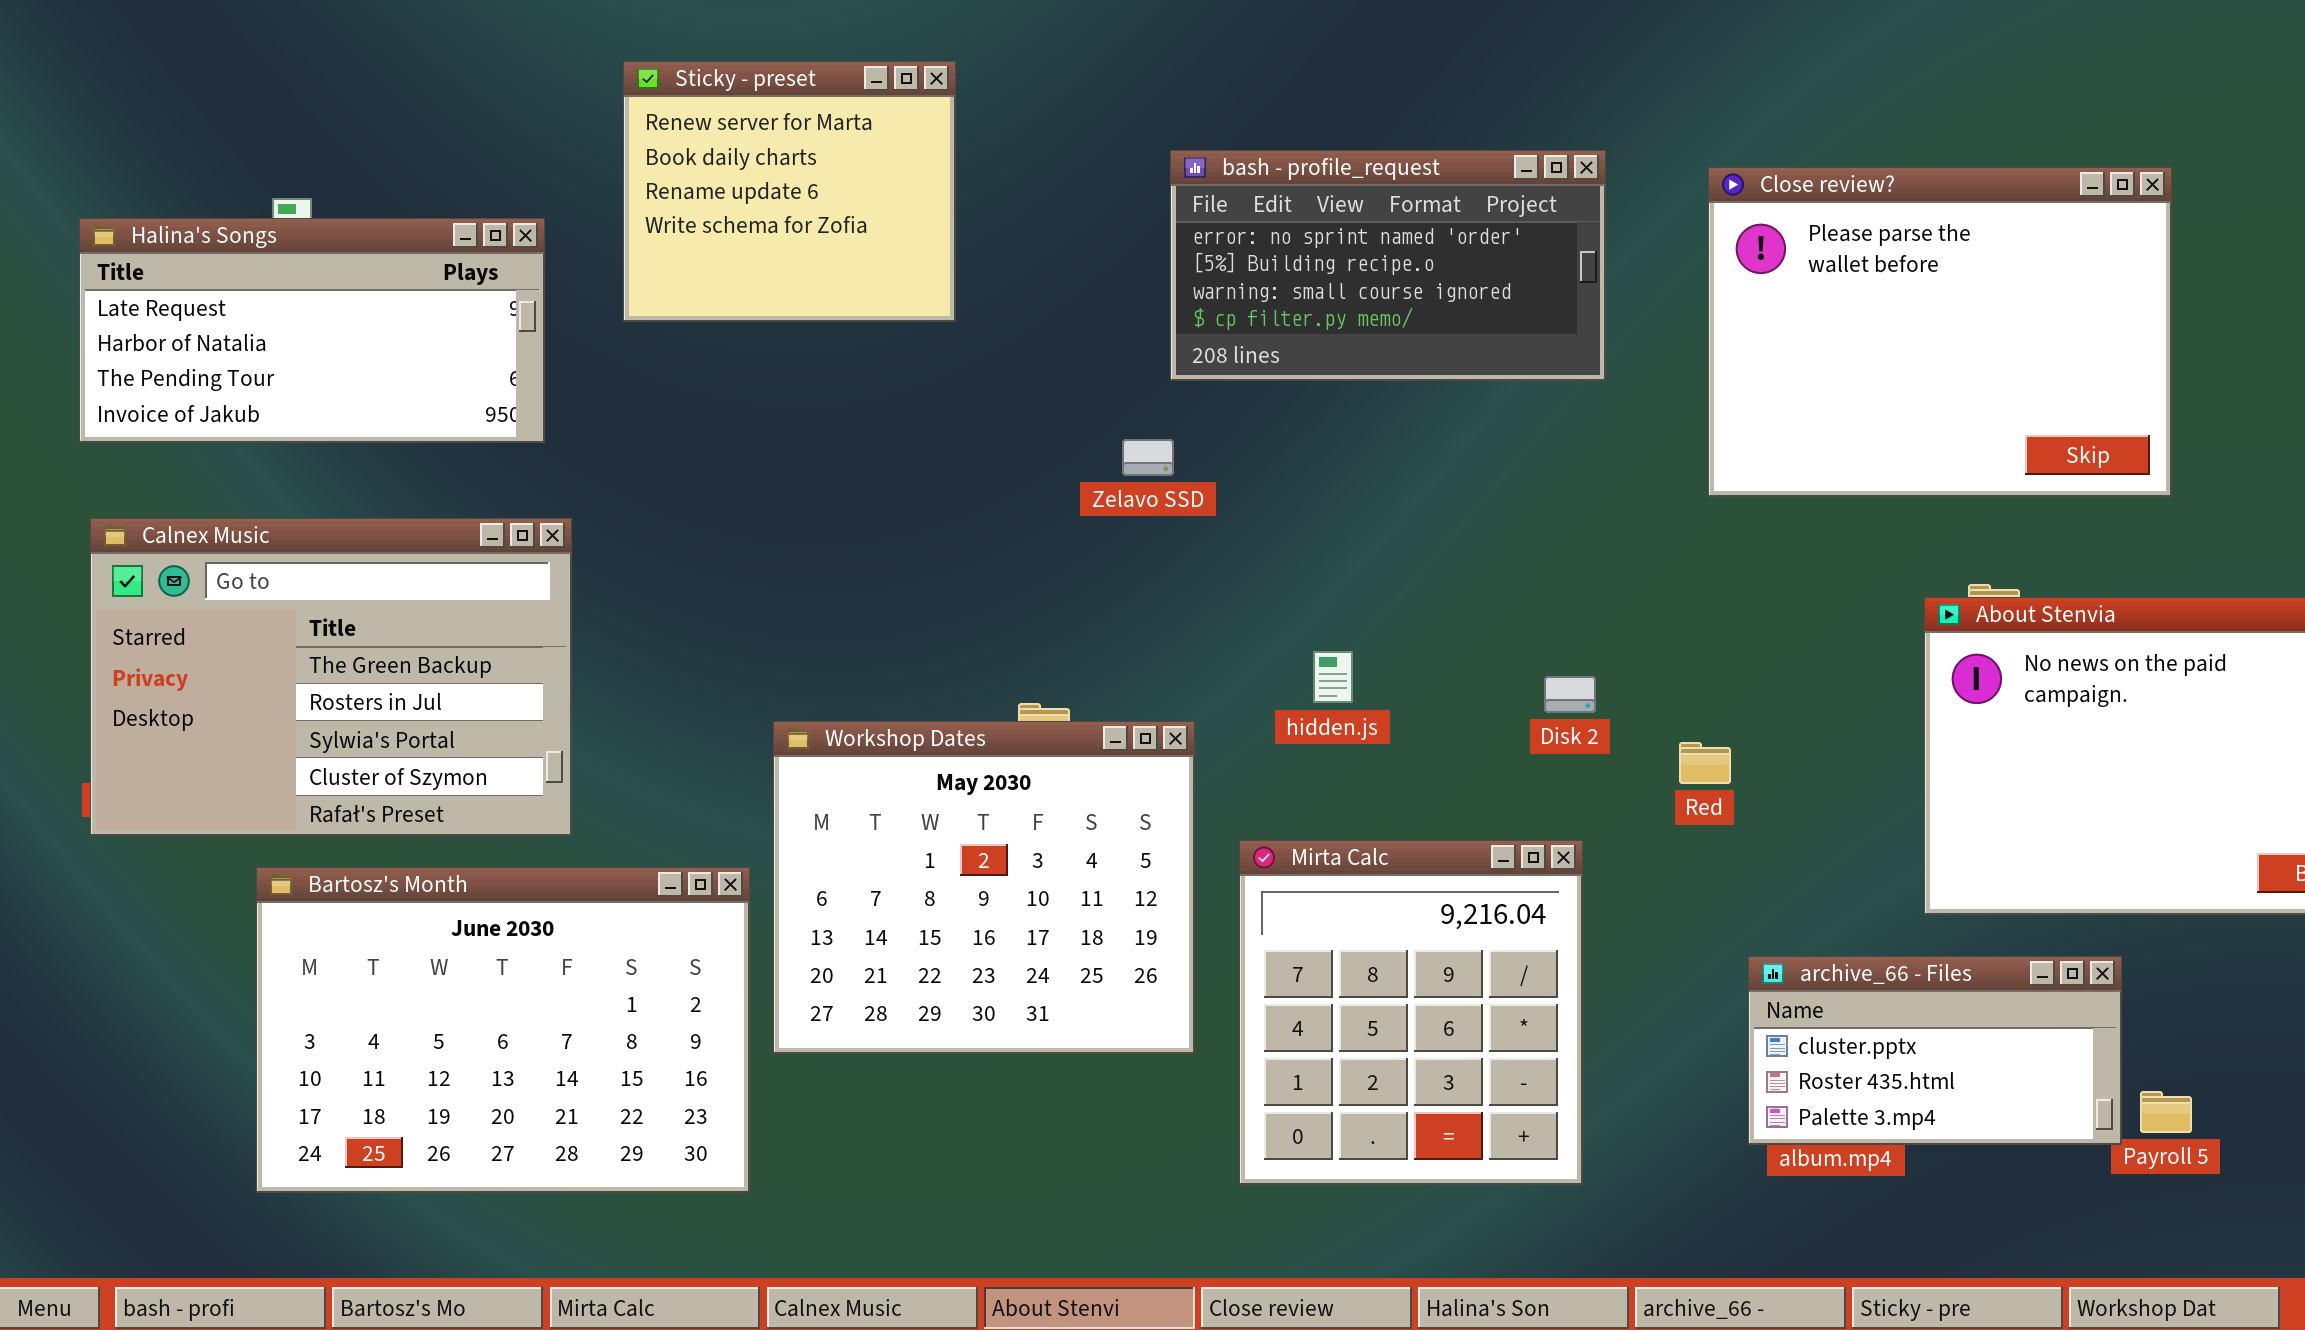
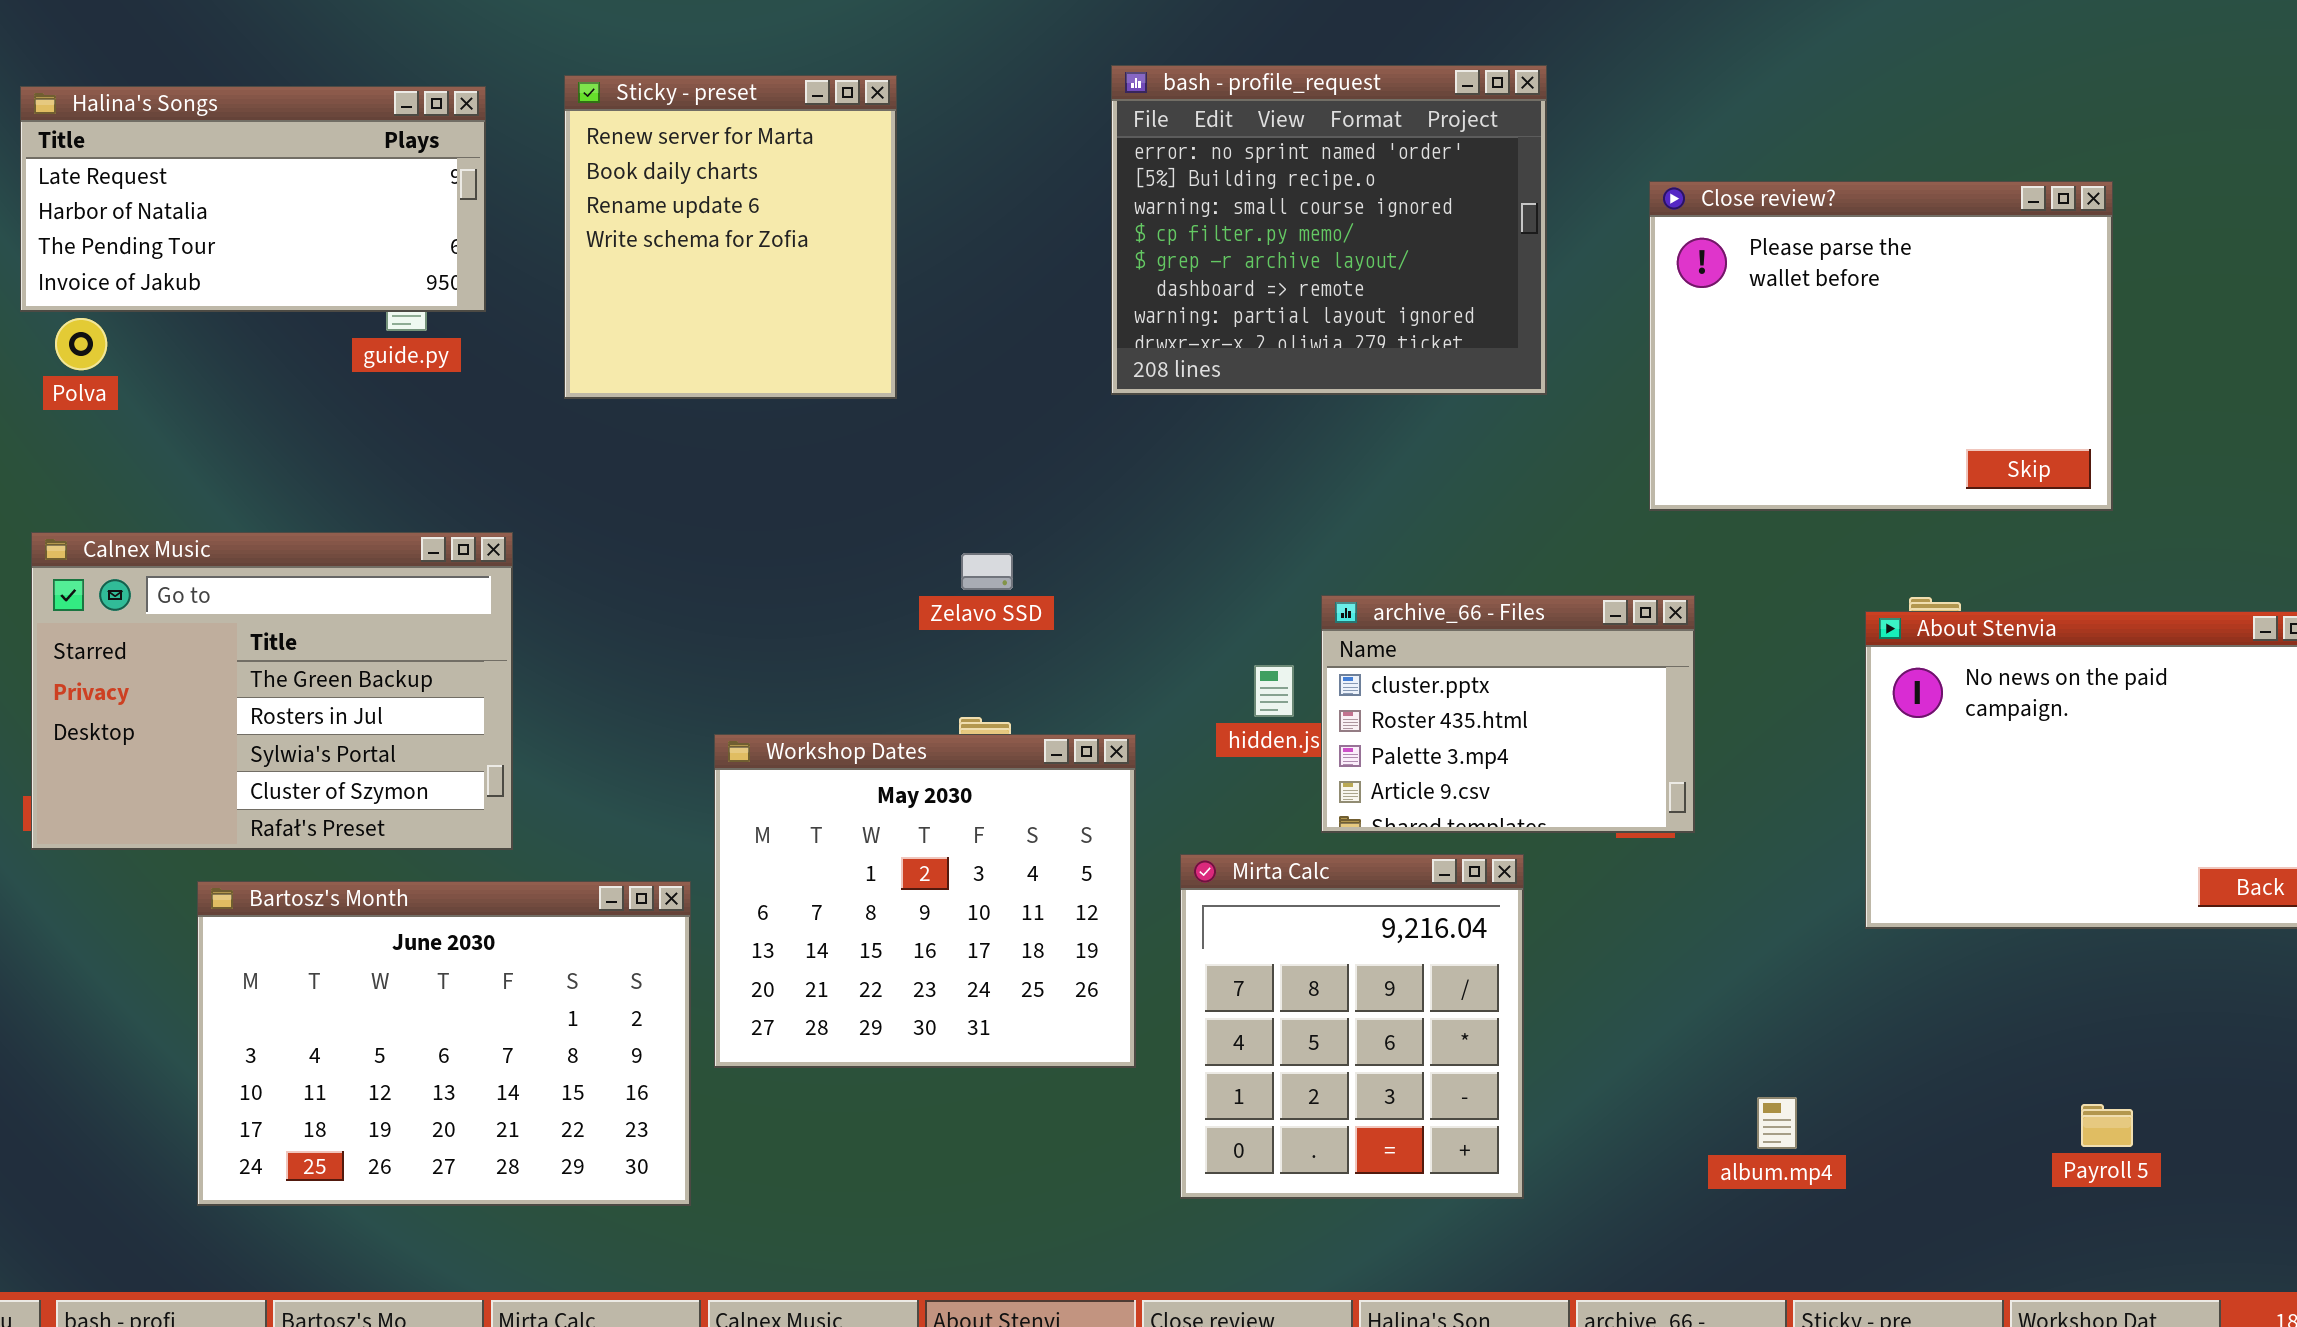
Sticky - preset: [623,61,956,322] -> [564,75,897,399], resized
bash - profile_request: [1170,150,1606,381] -> [1111,65,1547,395], resized
Halina's Songs: [79,218,545,443] -> [20,86,486,312], moved
Zelavo SSD: [1122,439,1174,476] -> [961,553,1013,590], moved
archive_66 - Files: [1748,956,2122,1145] -> [1321,595,1695,833], moved, resized

